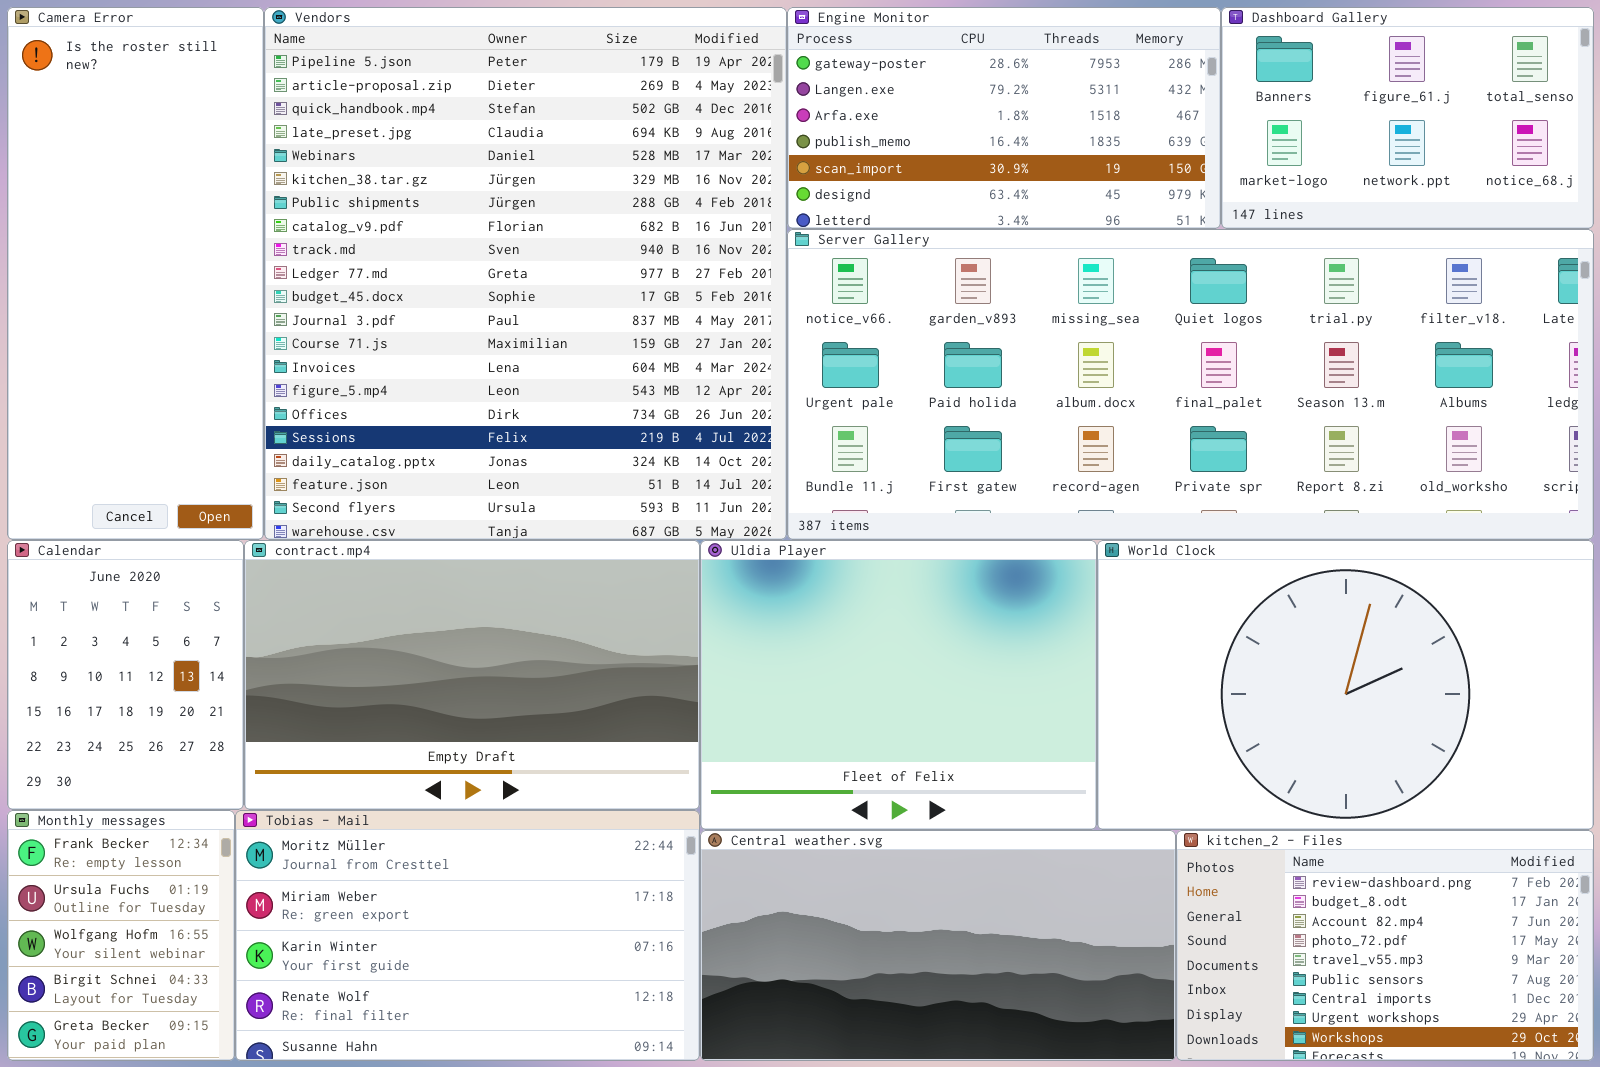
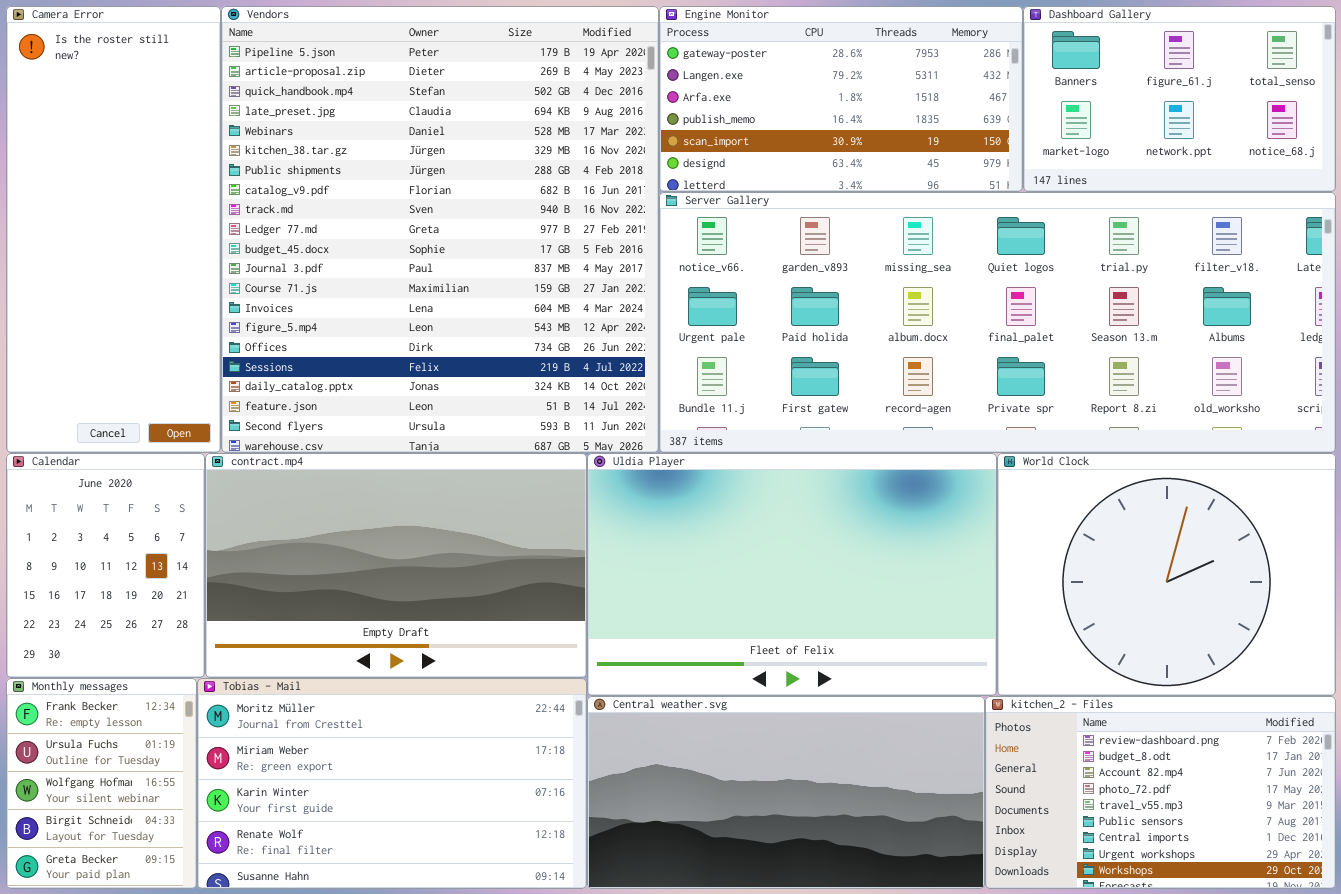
Uldia Player: [700,540,1097,830] -> [587,453,997,696], resized
World Clock: [1097,540,1594,830] -> [997,453,1336,696], resized

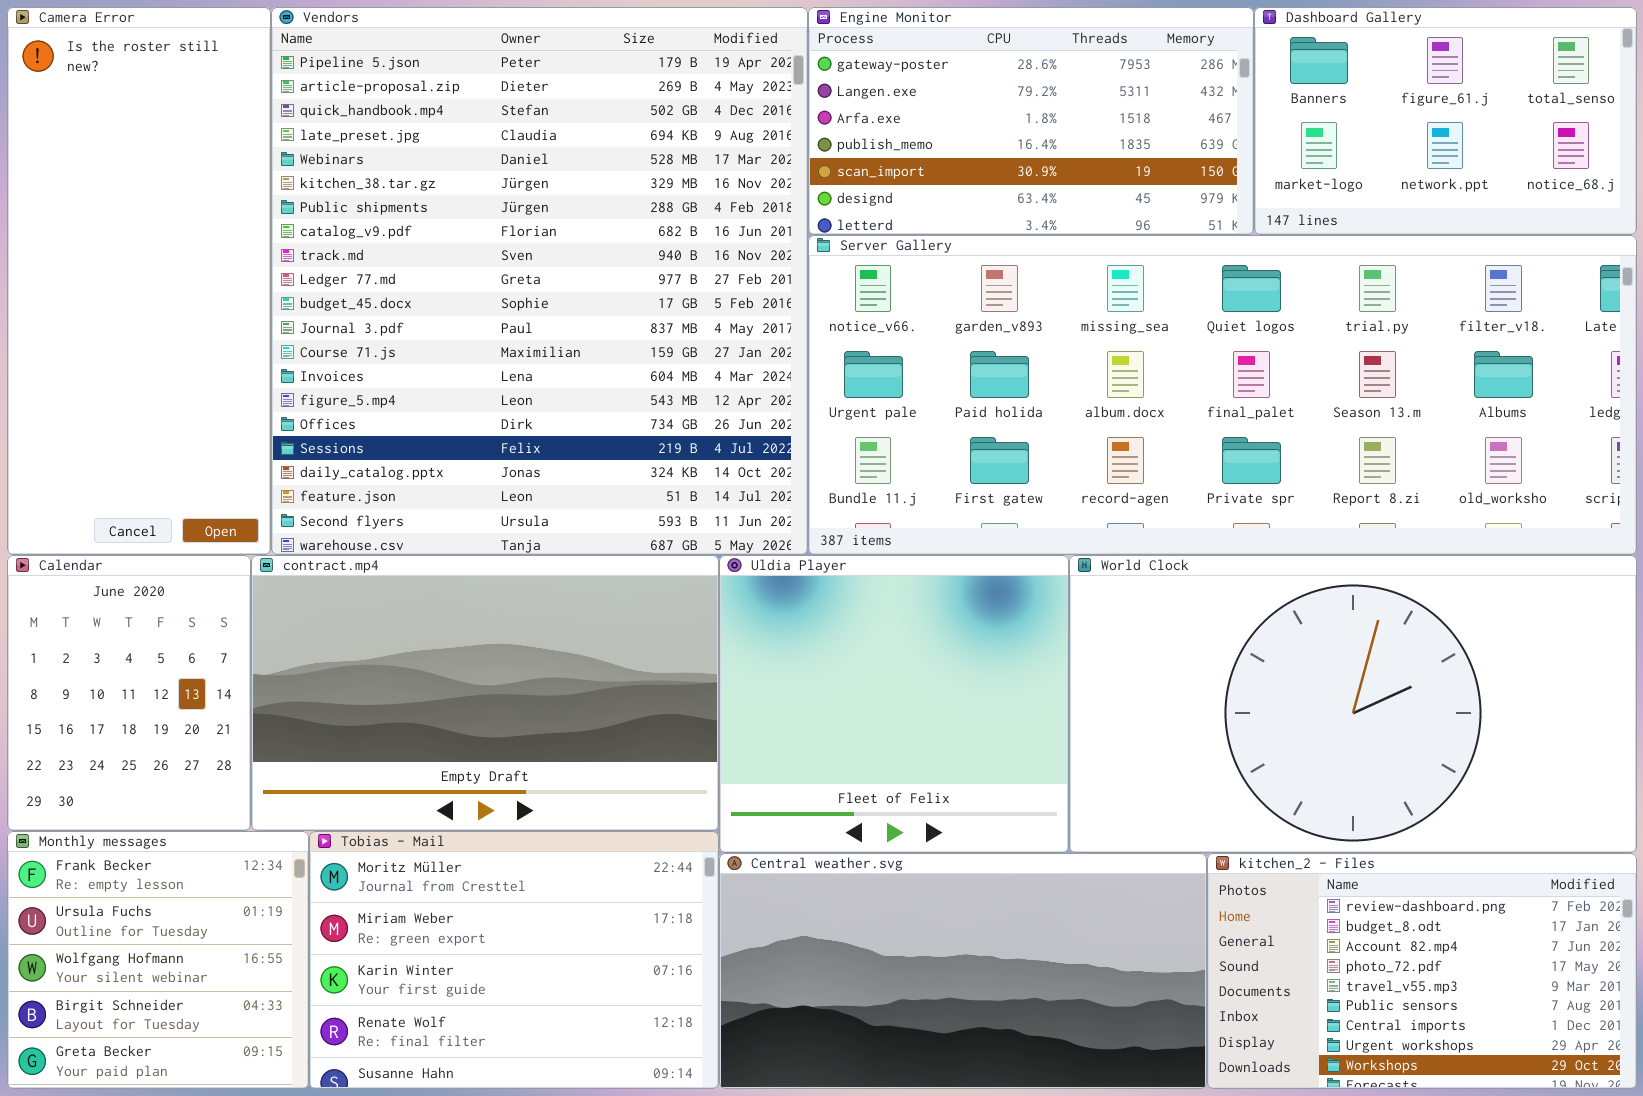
Uldia Player: [587,453,997,696] -> [719,555,1069,853], resized
World Clock: [997,453,1336,696] -> [1069,555,1637,853], resized
Monthly messages: [6,678,197,889] -> [7,831,309,1089], resized
Tobias - Mail: [197,678,587,889] -> [309,831,719,1089], resized

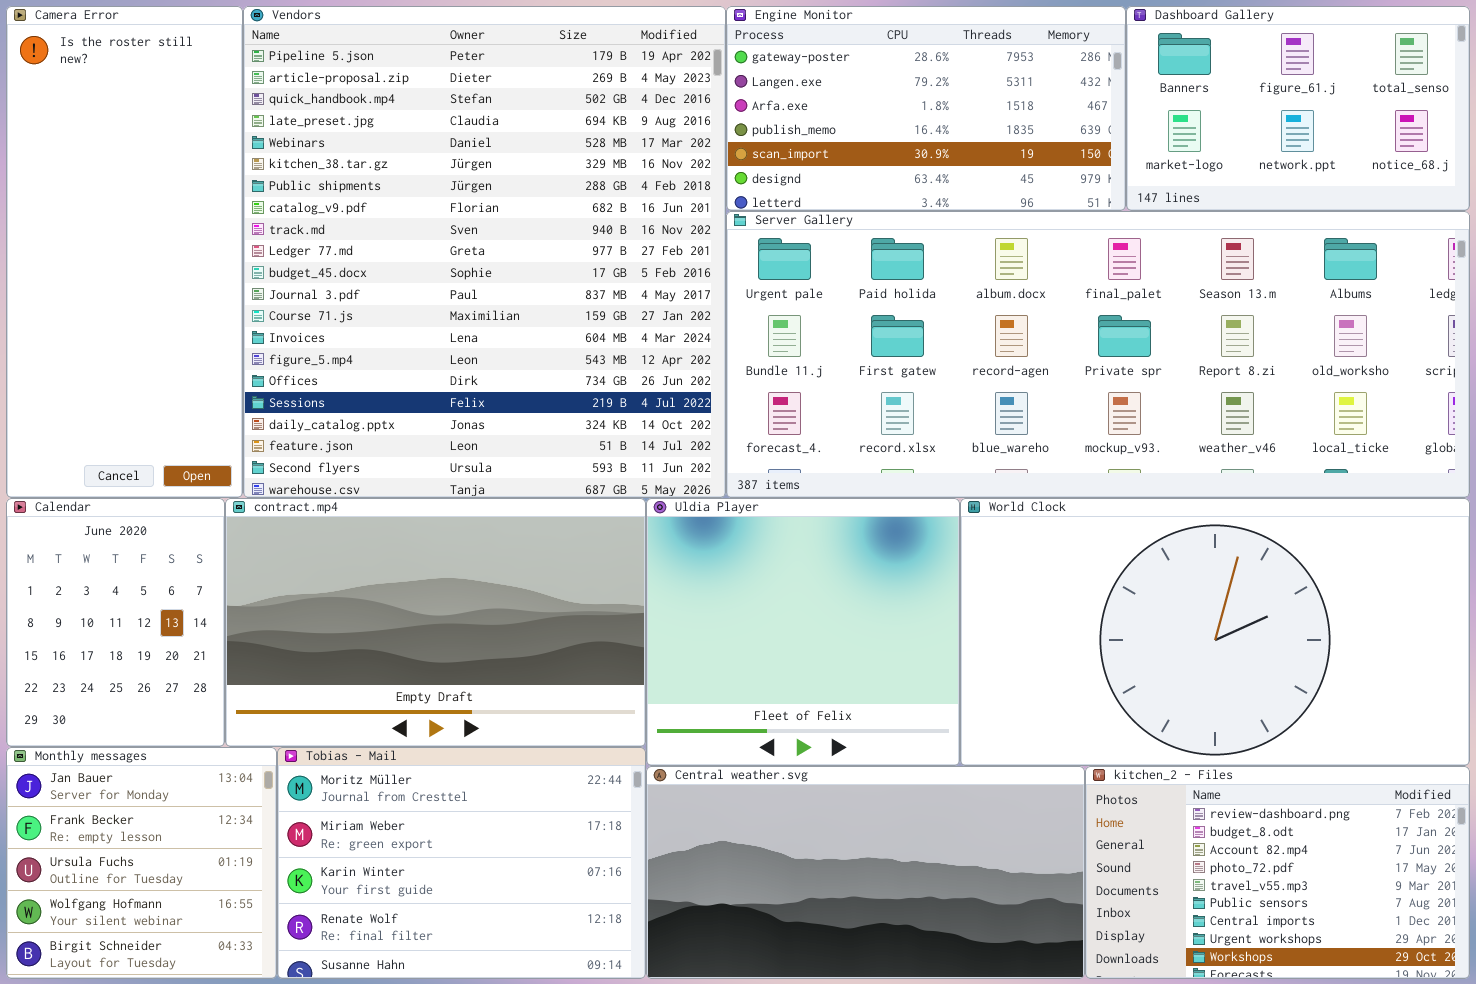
Server Gallery: [808,235,1637,555] -> [726,211,1470,498], scrolled down 1 row
Monthly messages: [7,831,309,1089] -> [6,747,277,979], scrolled up 1 row

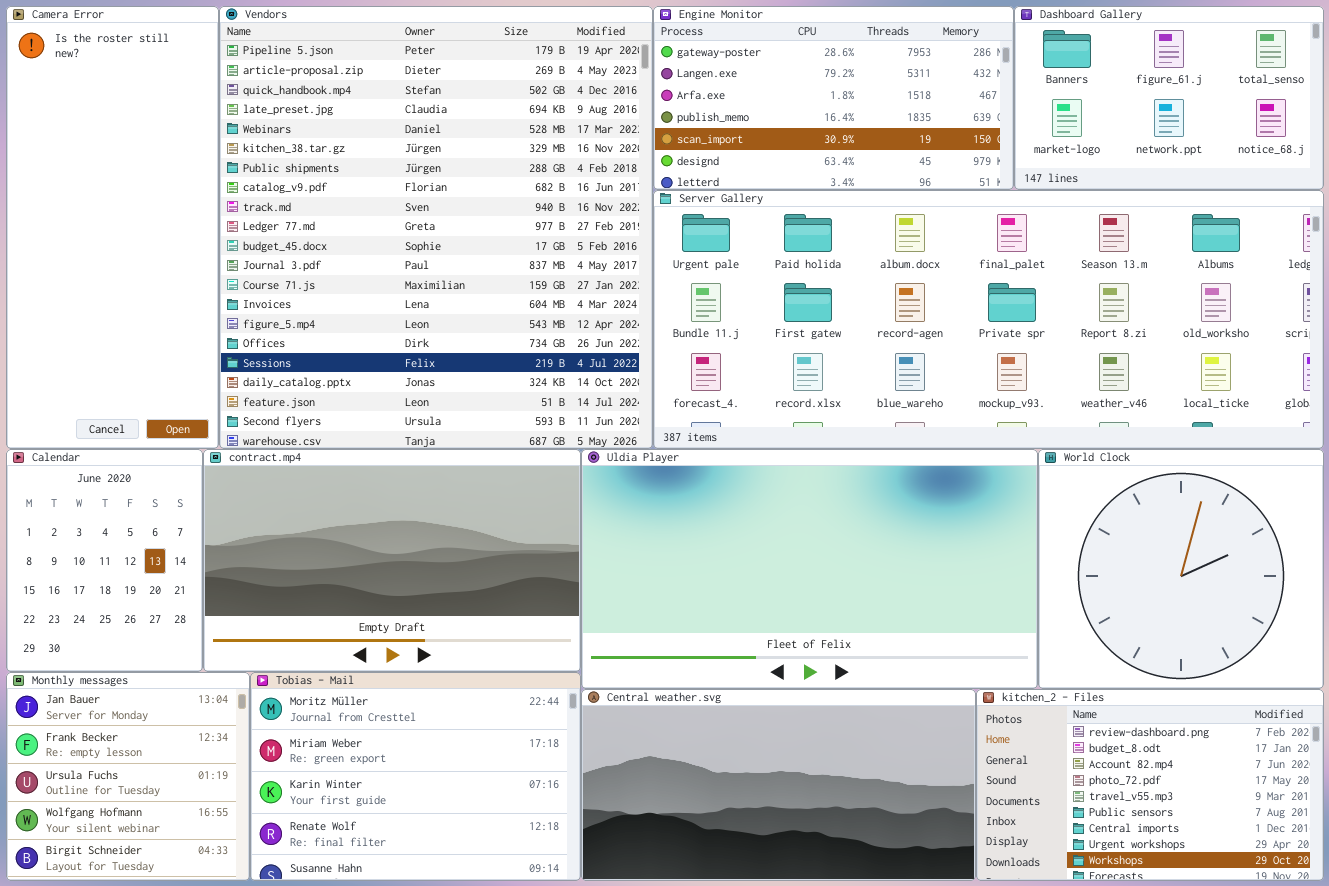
Uldia Player: [646,498,960,766] -> [581,449,1038,689], resized
World Clock: [960,498,1470,766] -> [1038,449,1324,689], resized

